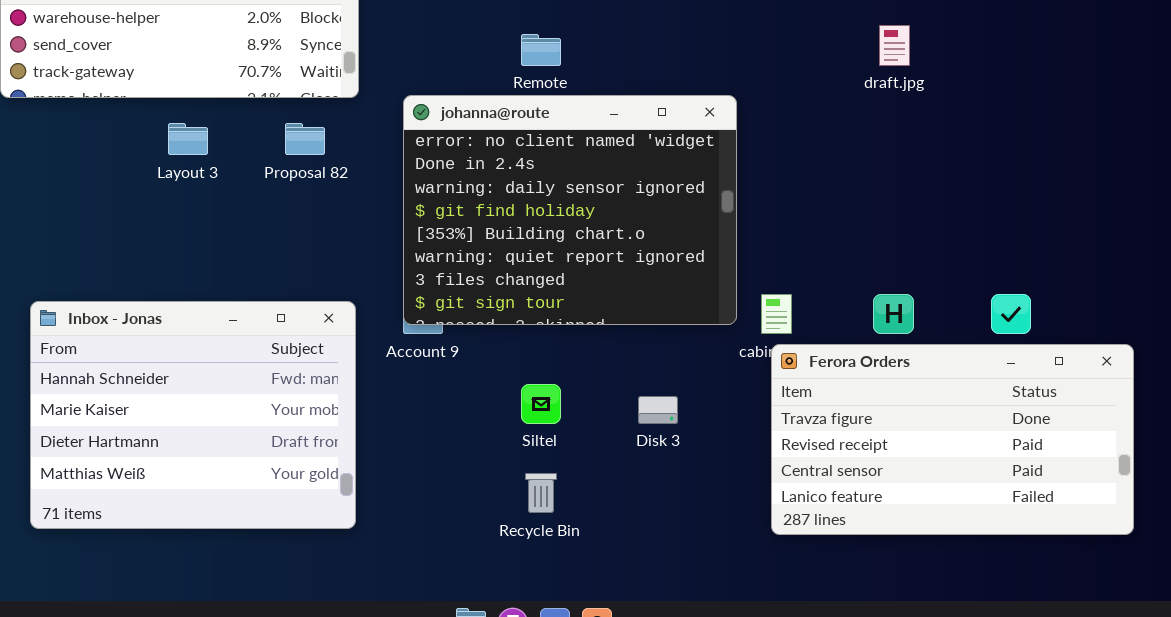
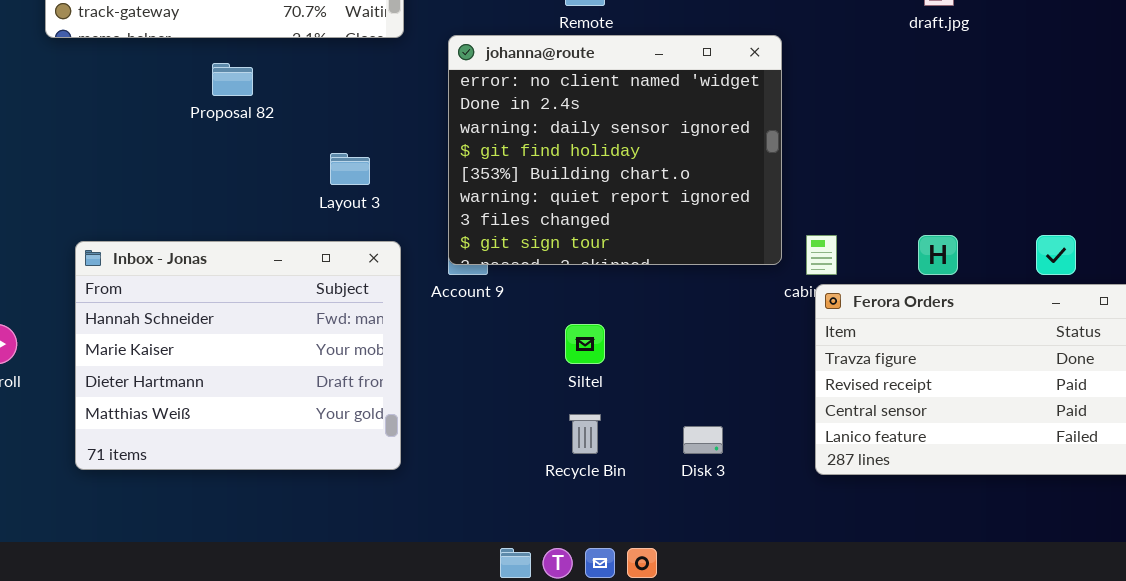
Layout 3: [168,123,208,155] -> [330,153,370,185], moved
Proposal 82: [285,123,325,155] -> [212,63,253,96], moved
Disk 3: [638,396,678,424] -> [683,426,723,454], moved

